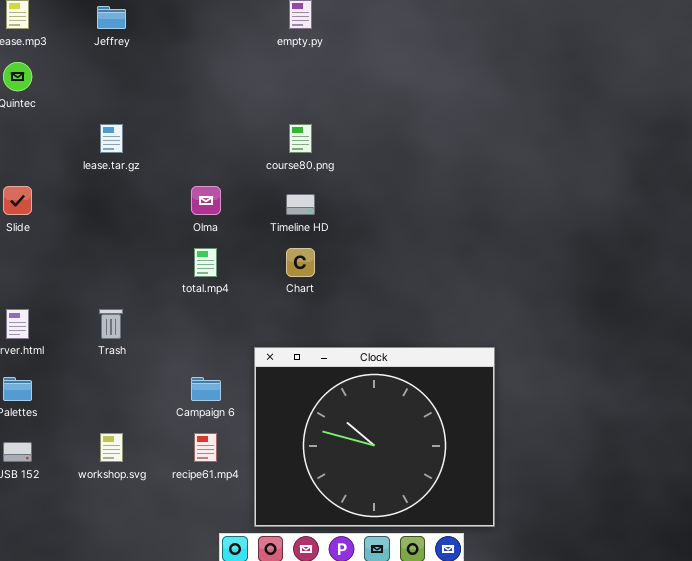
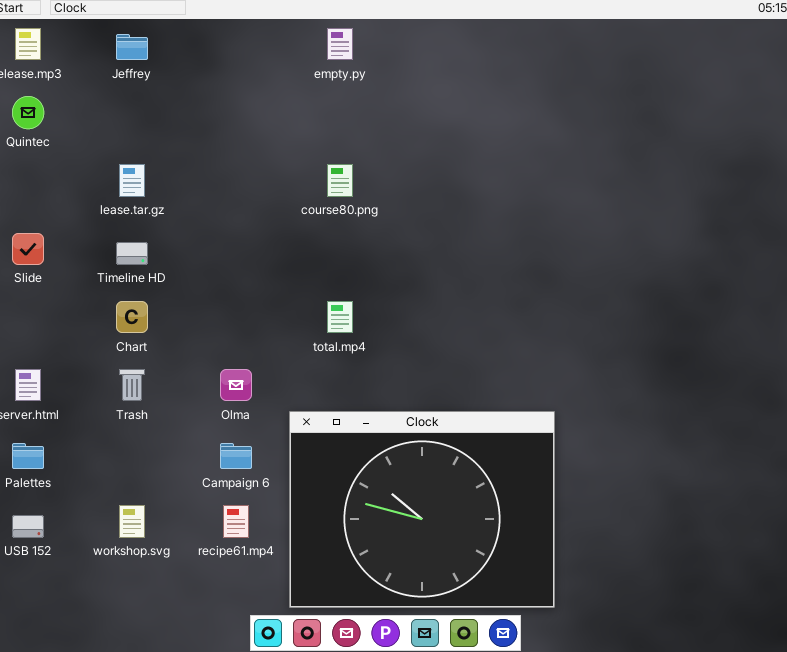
Olma: [191,186,221,215] -> [220,369,252,401], moved
Timeline HD: [286,194,315,215] -> [116,242,148,265], moved
total.mp4: [194,248,217,277] -> [327,301,353,333], moved
Chart: [286,248,315,277] -> [116,301,148,333], moved

